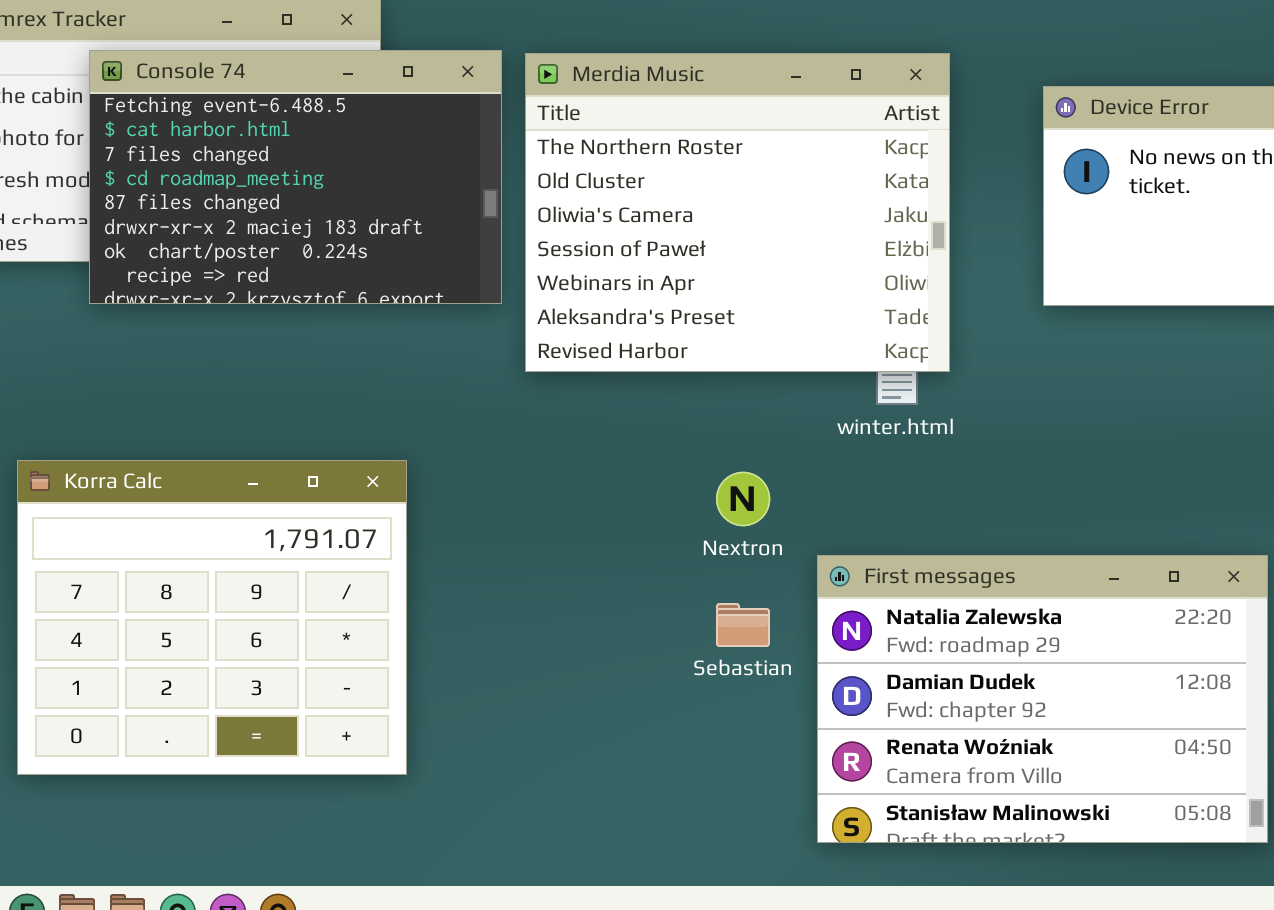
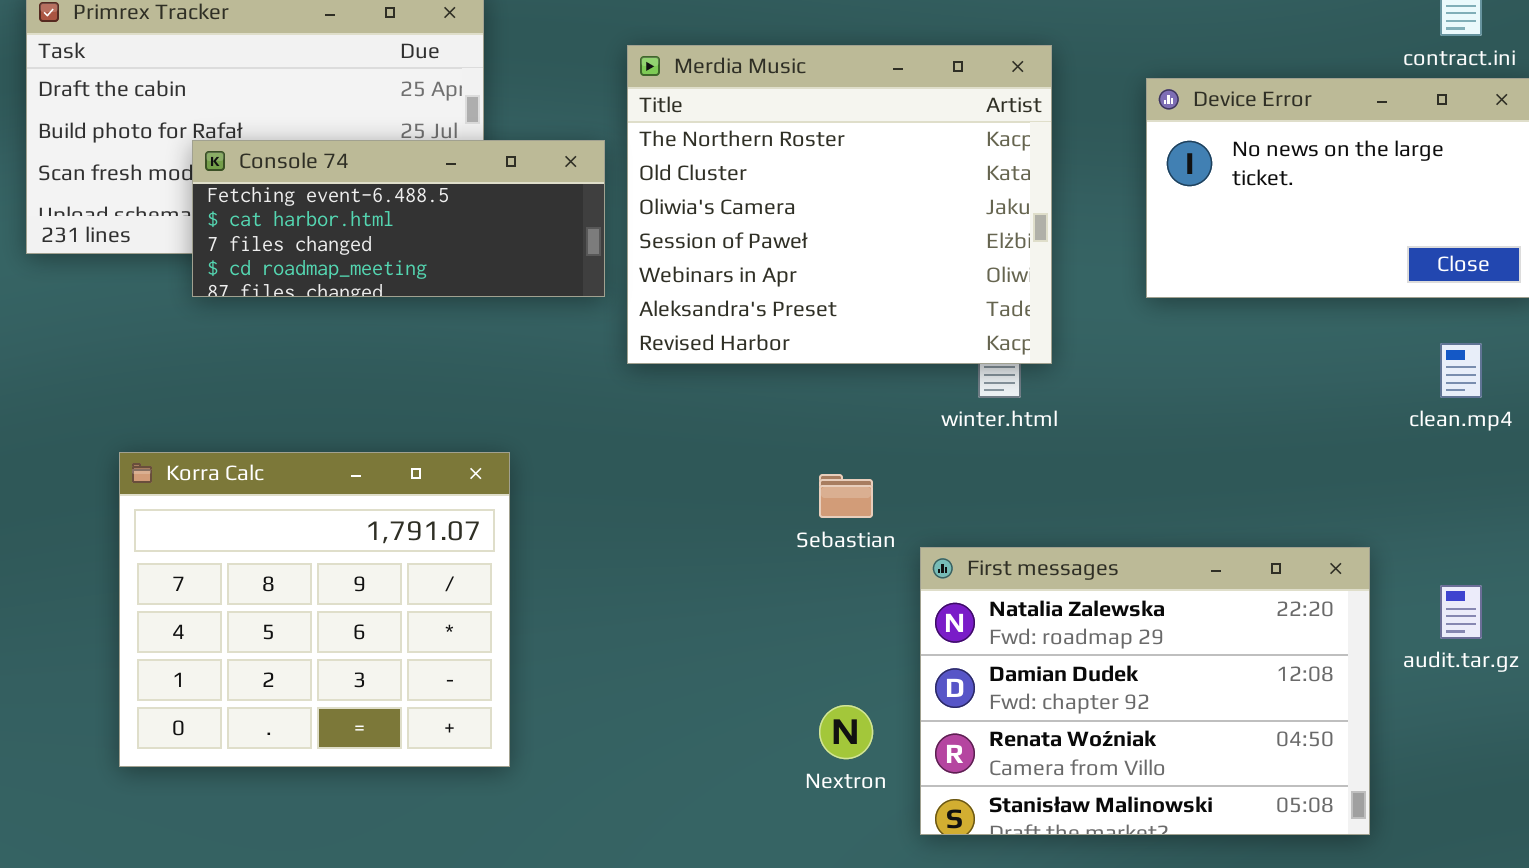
Console 74: [89,50,502,304] -> [192,140,605,297], resized
Nextron: [716,472,770,526] -> [819,705,873,759], moved
Sebastian: [716,603,770,647] -> [819,474,873,518], moved

